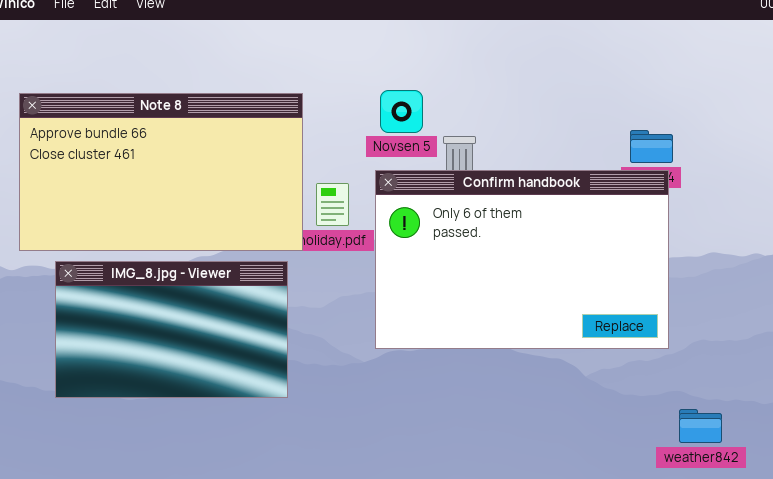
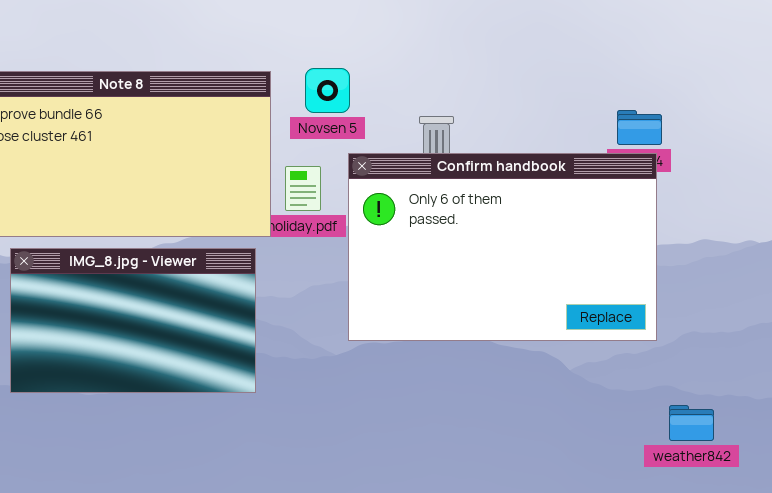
Novsen 5: [380,90,423,133] -> [305,68,350,113], moved

